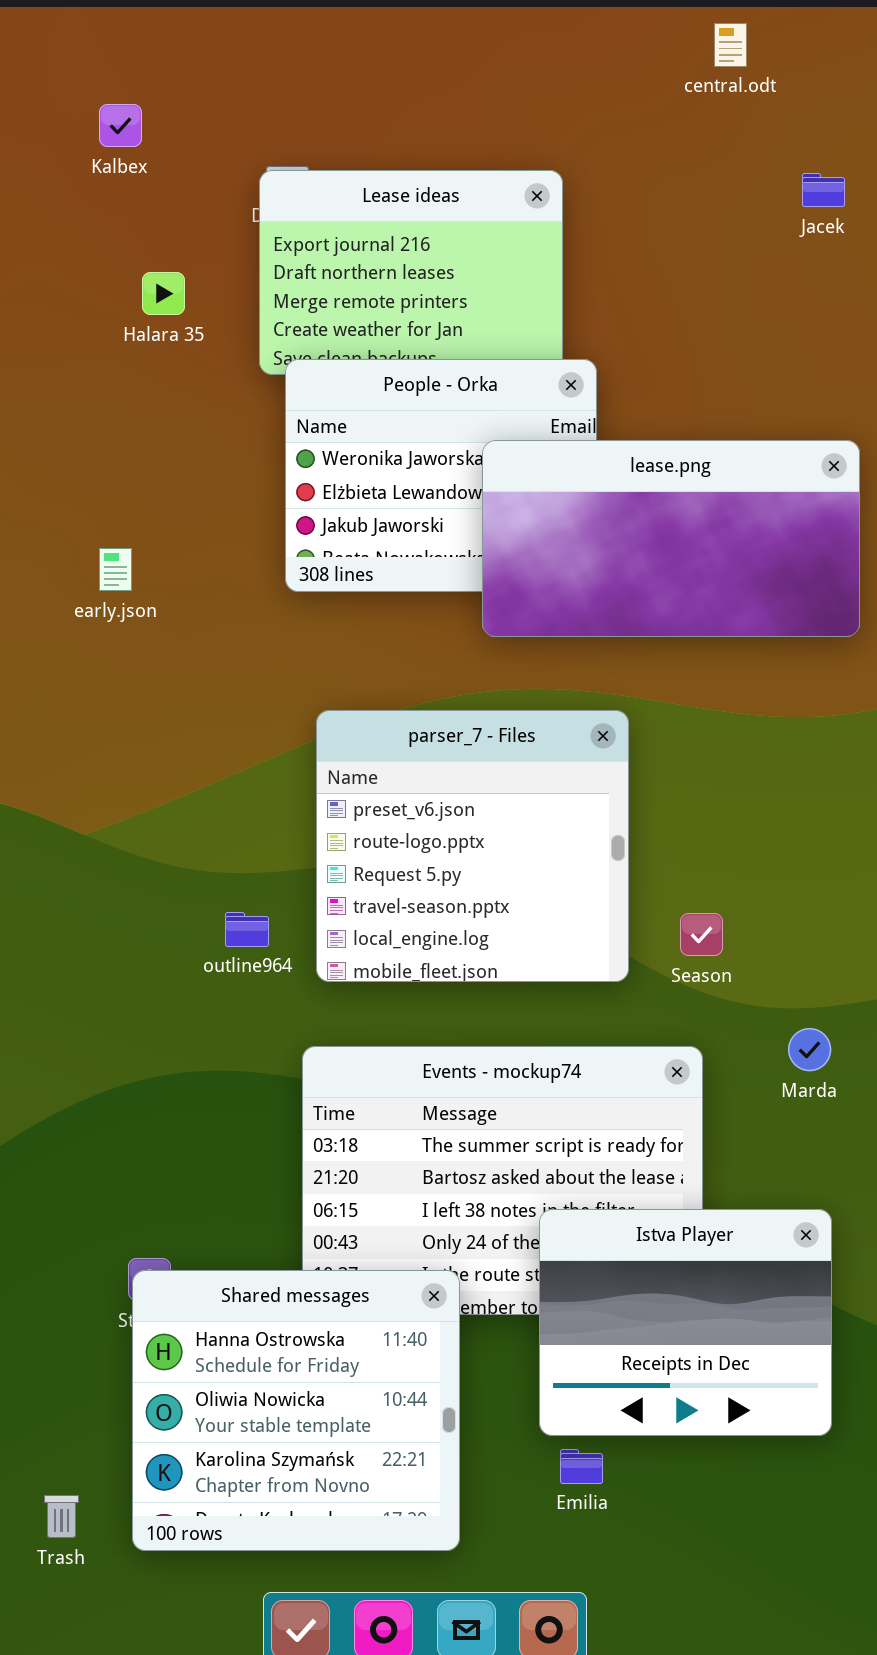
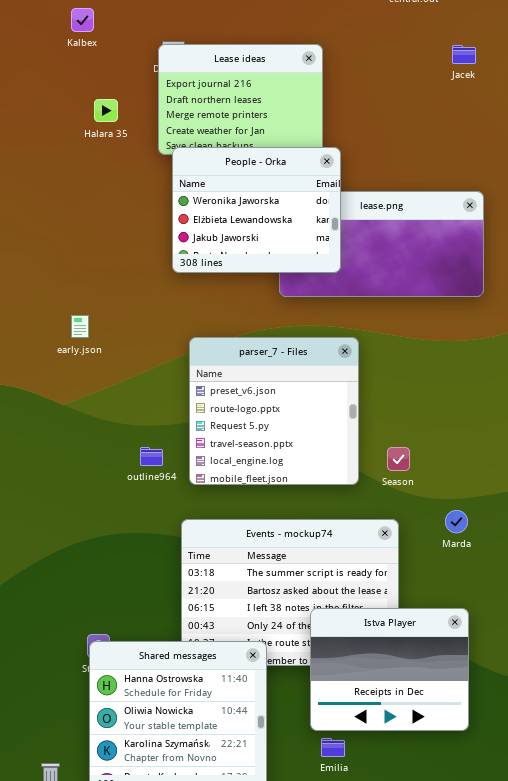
People - Orka: [285,359,597,592] -> [172,147,341,273], raised
early.json: [99,548,132,591] -> [71,315,89,338], moved

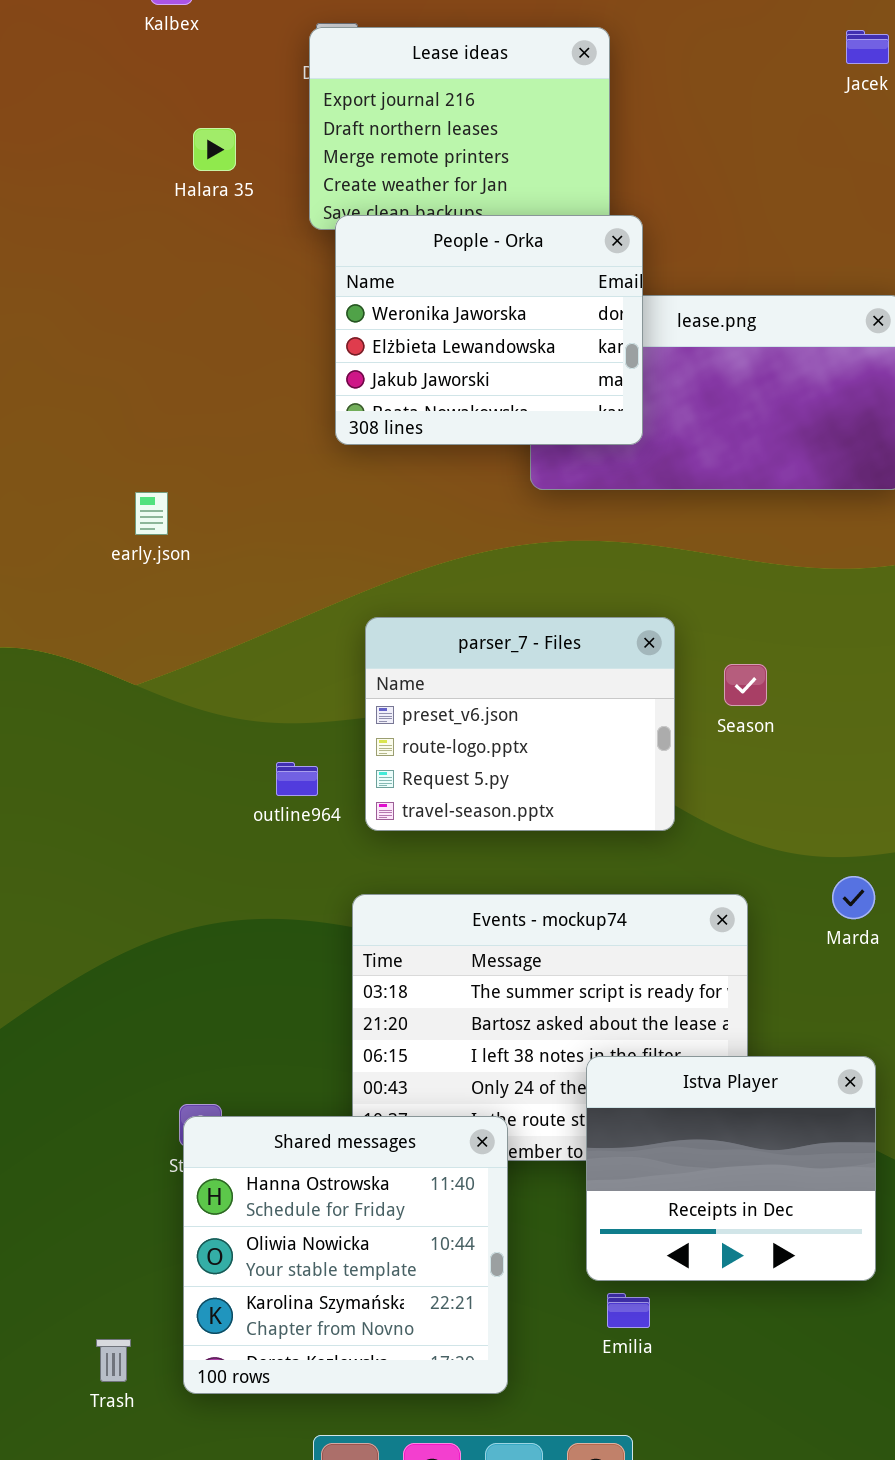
early.json: [71,315,89,338] -> [135,492,168,535], moved
parser_7 - Files: [189,337,359,485] -> [365,617,675,831], resized
Season: [387,447,410,471] -> [724,664,767,706], moved

